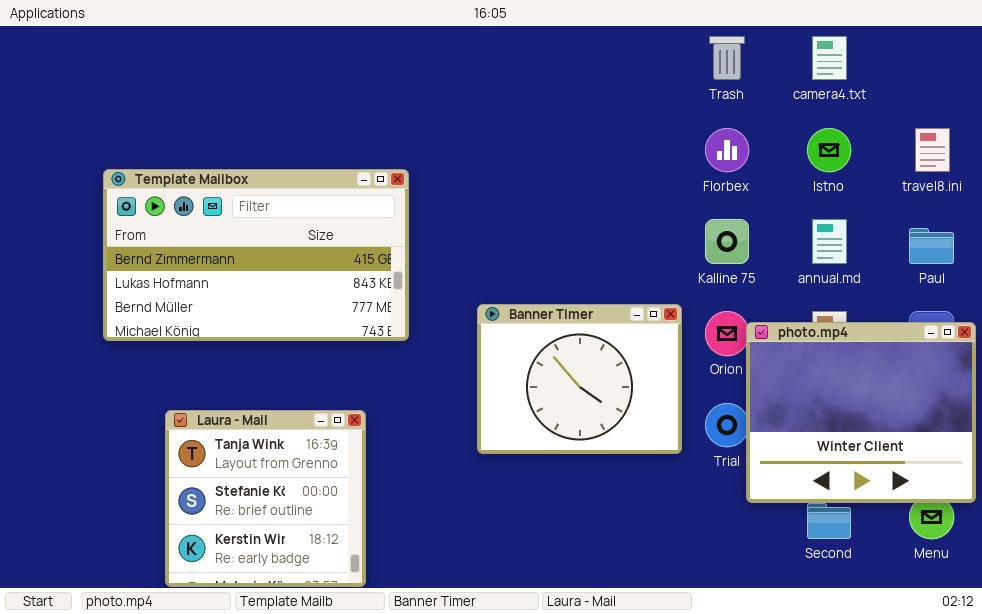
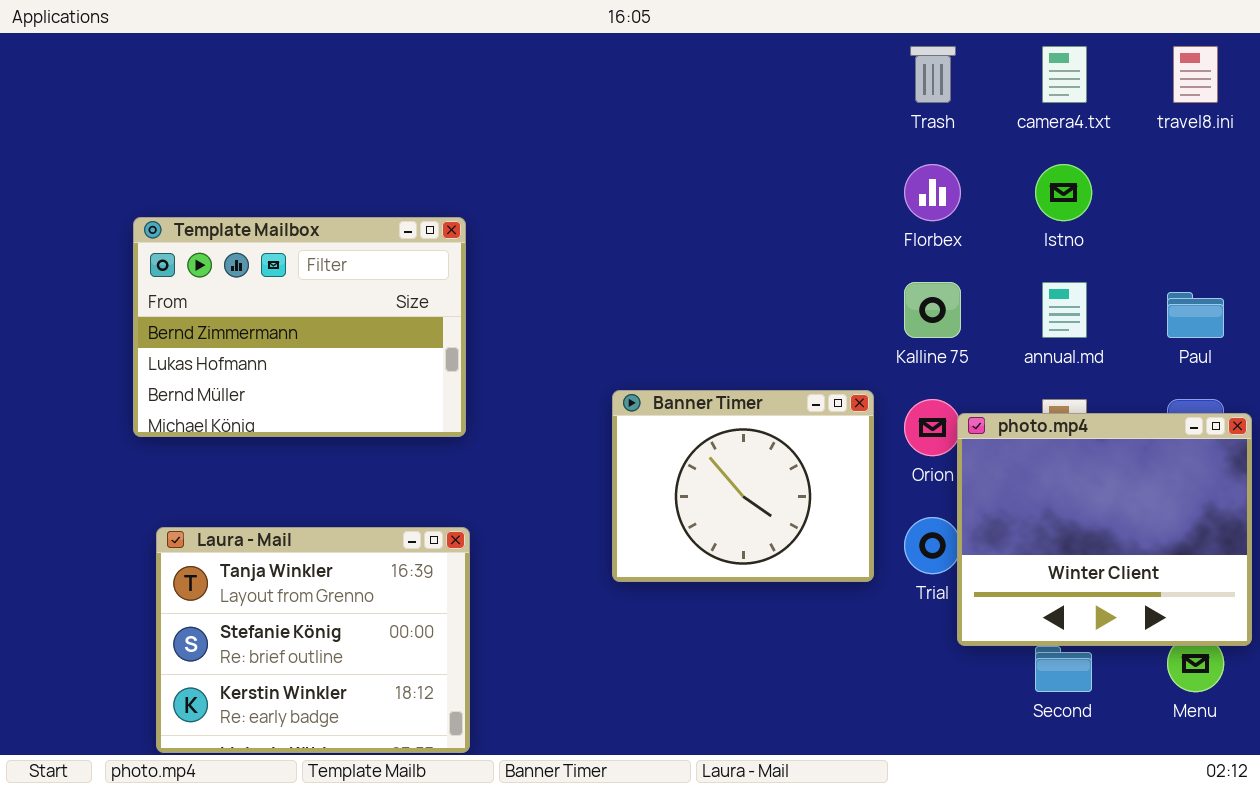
travel8.ini: [915,128,950,172] -> [1173,46,1218,103], moved
Template Mailbox: [103,169,409,341] -> [133,217,466,437], resized
Laura - Mail: [165,410,366,587] -> [156,527,470,753], resized

